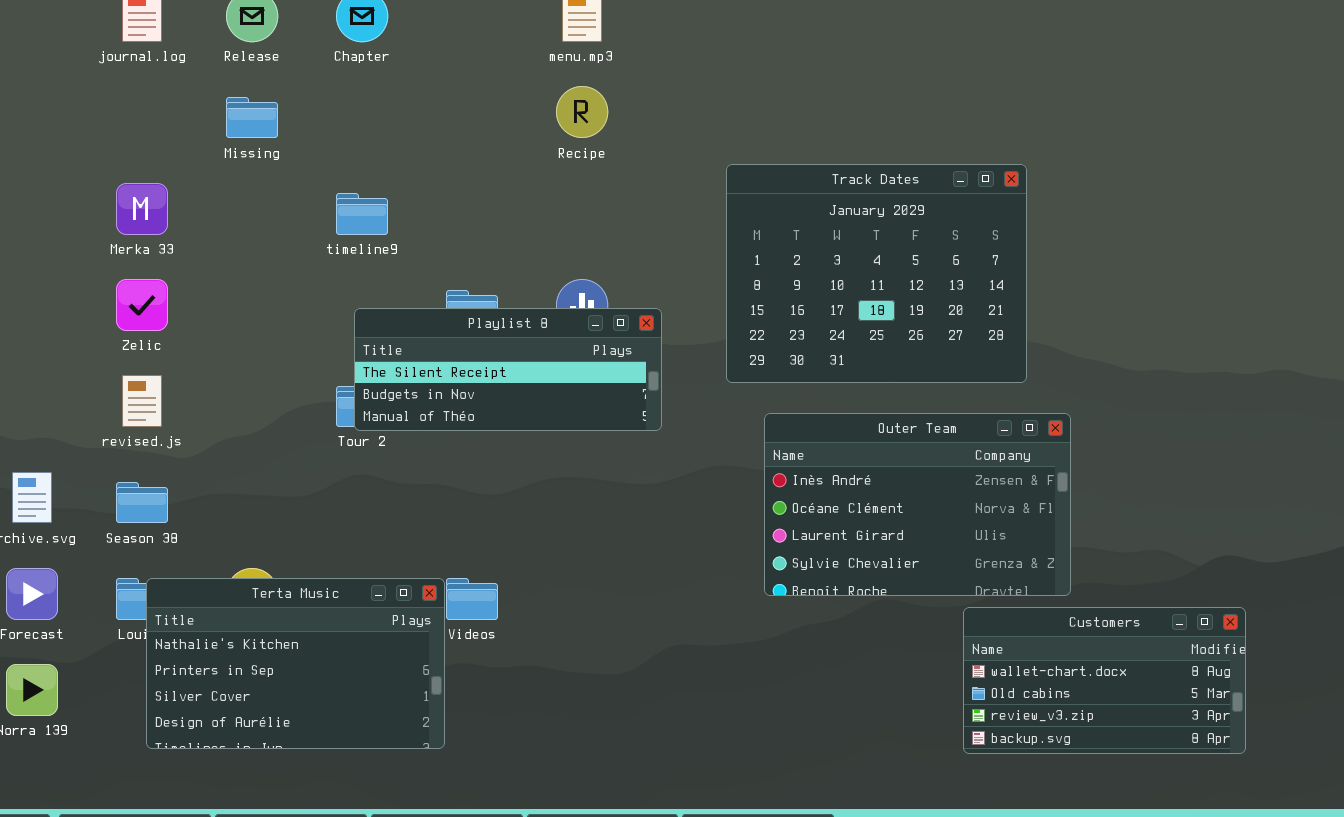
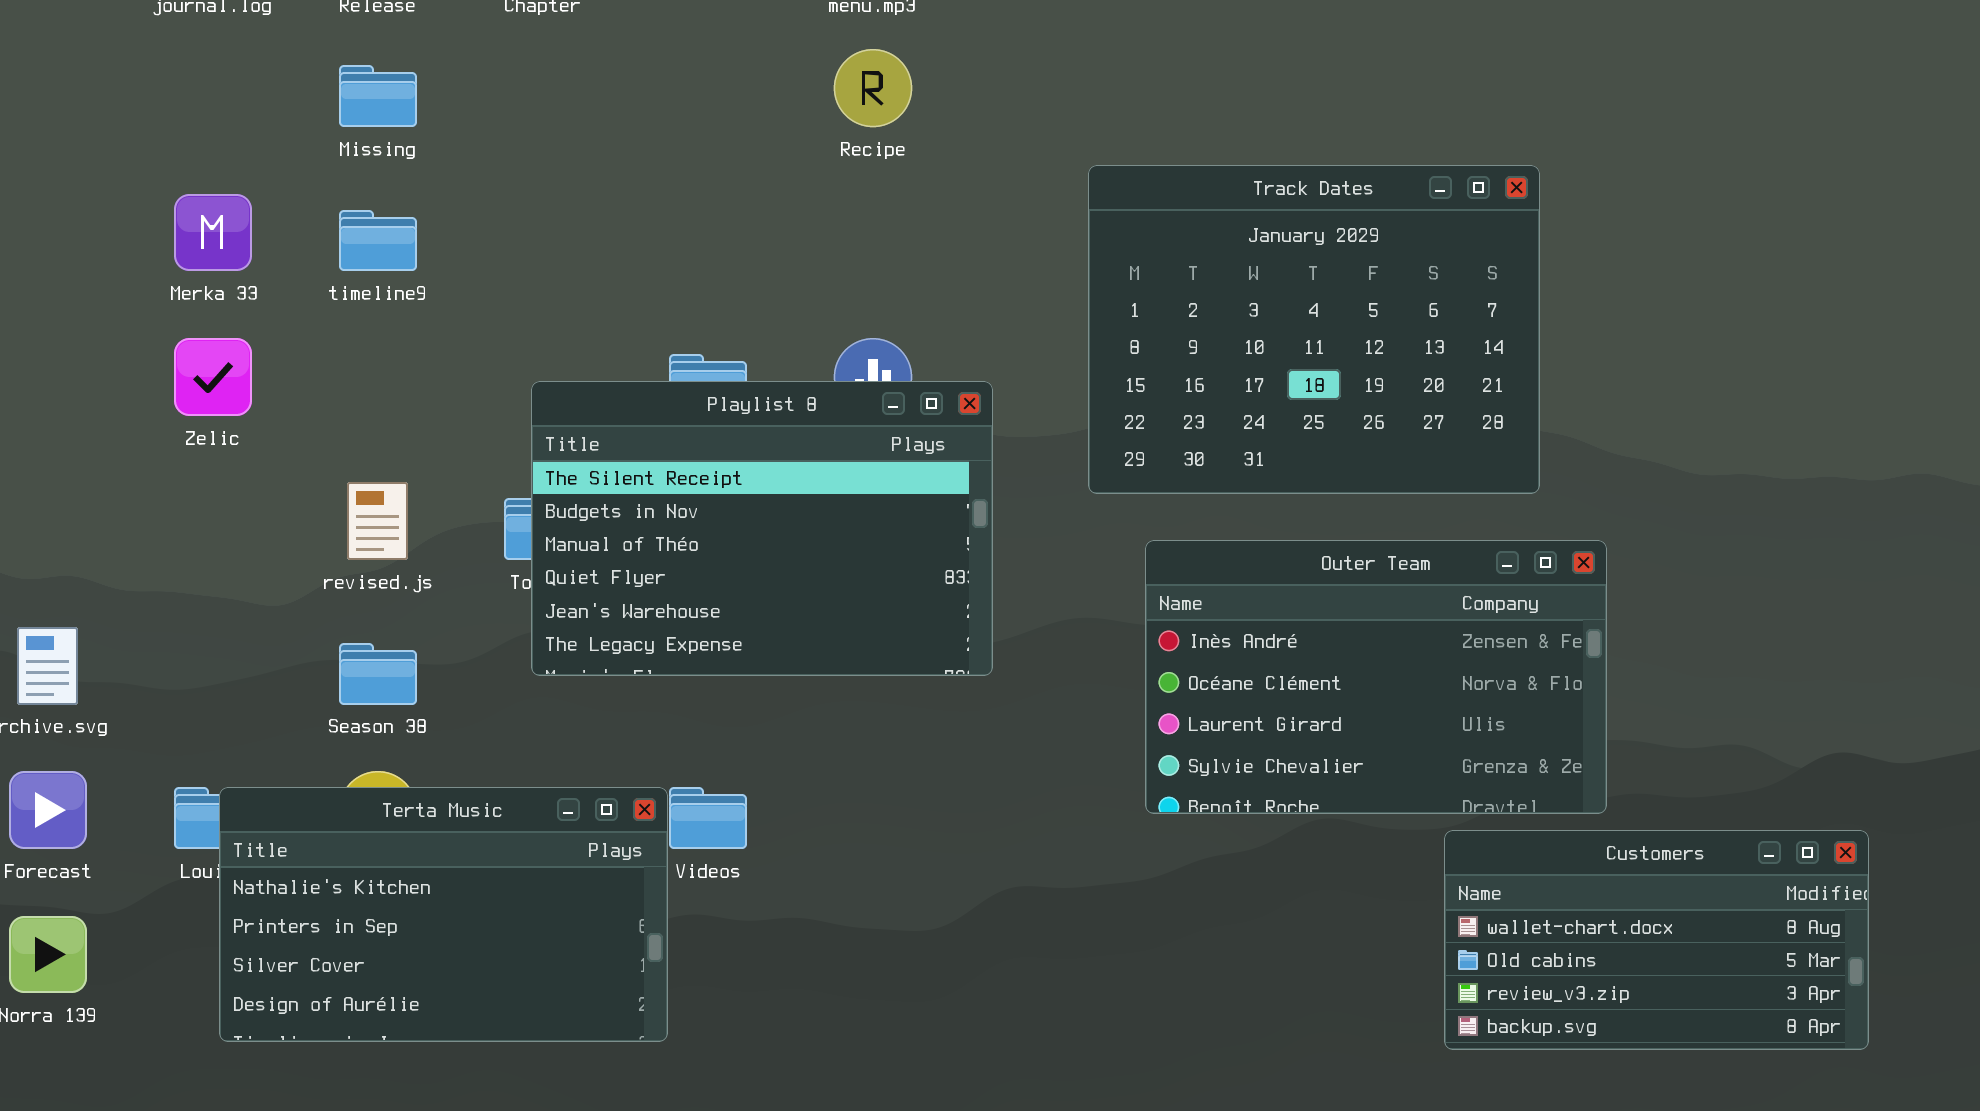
timeline9: [336,193,388,235] -> [339,210,417,271], moved
Playlist 8: [354,308,662,431] -> [531,381,993,676], resized
revised.js: [122,375,162,427] -> [347,482,408,560], moved
Season 38: [116,482,168,523] -> [339,643,417,705], moved

